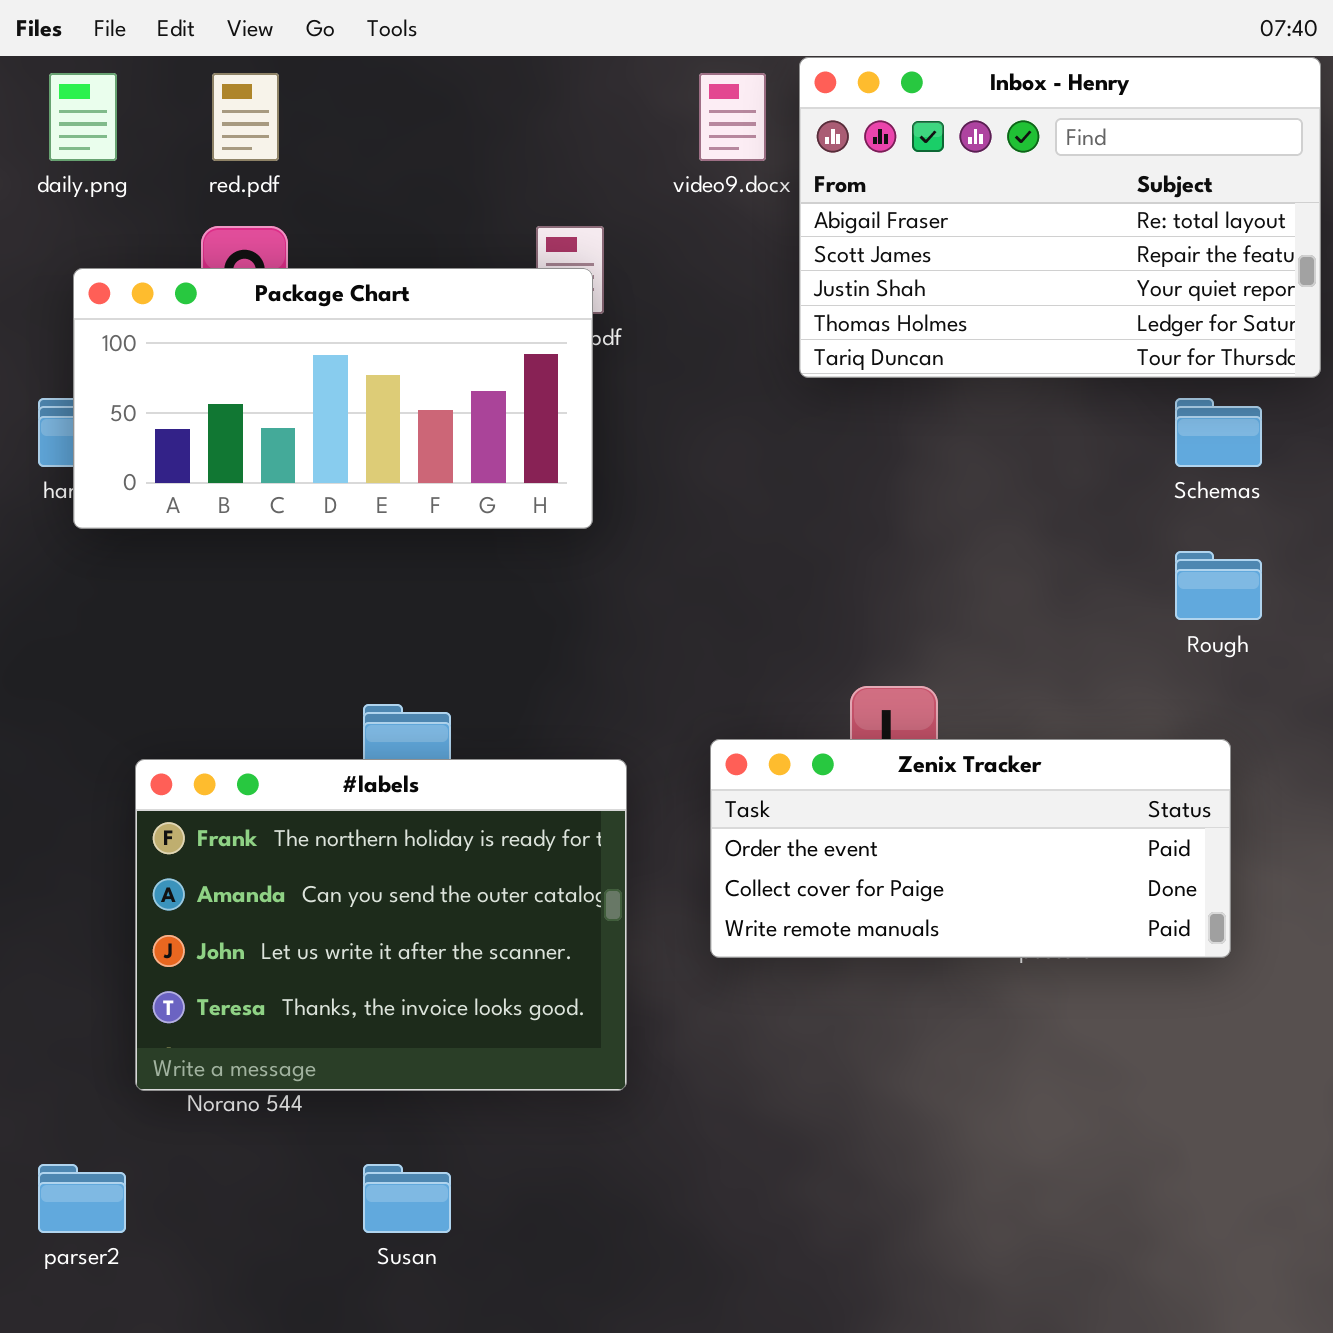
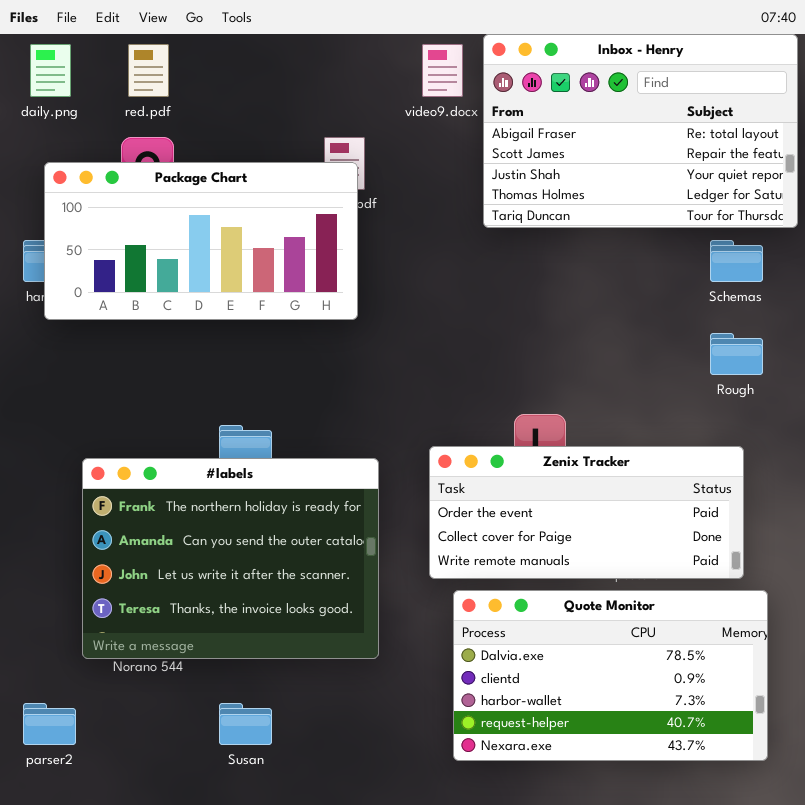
Quote Monitor: none -> [453,590,768,761], opened

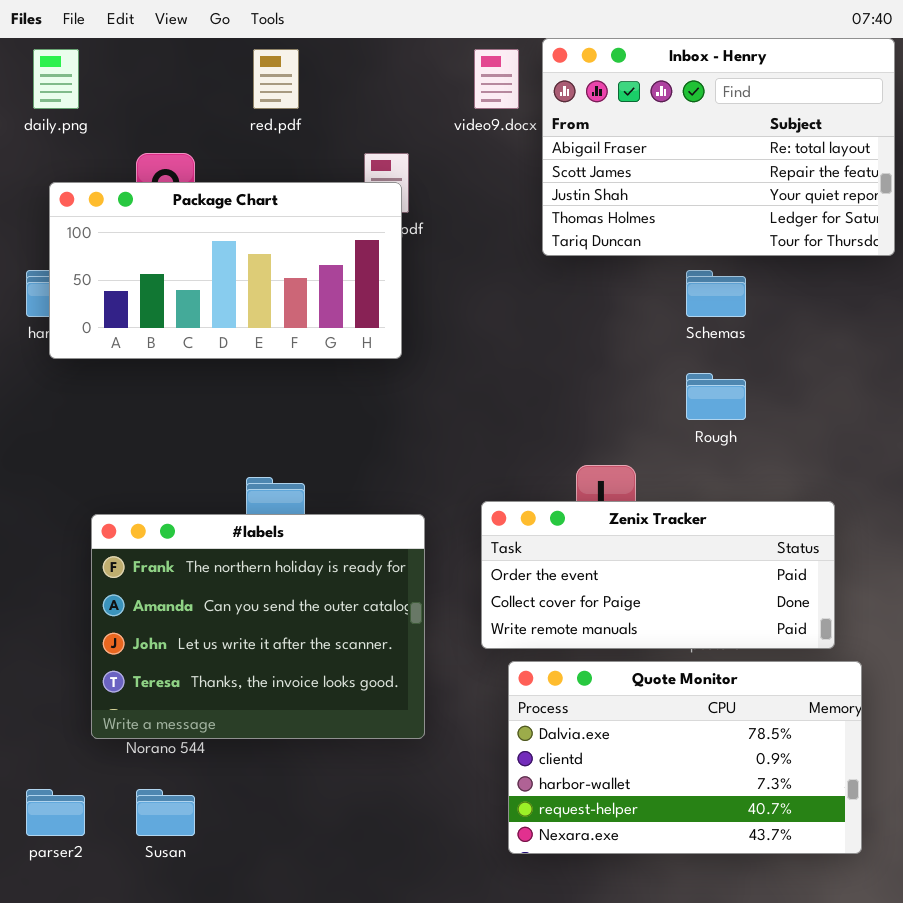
red.pdf: [128,44,169,97] -> [253,49,299,109], moved
Schemas: [710,240,763,282] -> [686,270,746,317], moved
Rough: [710,333,763,375] -> [686,373,746,420], moved
Susan: [219,703,272,745] -> [136,789,195,836], moved

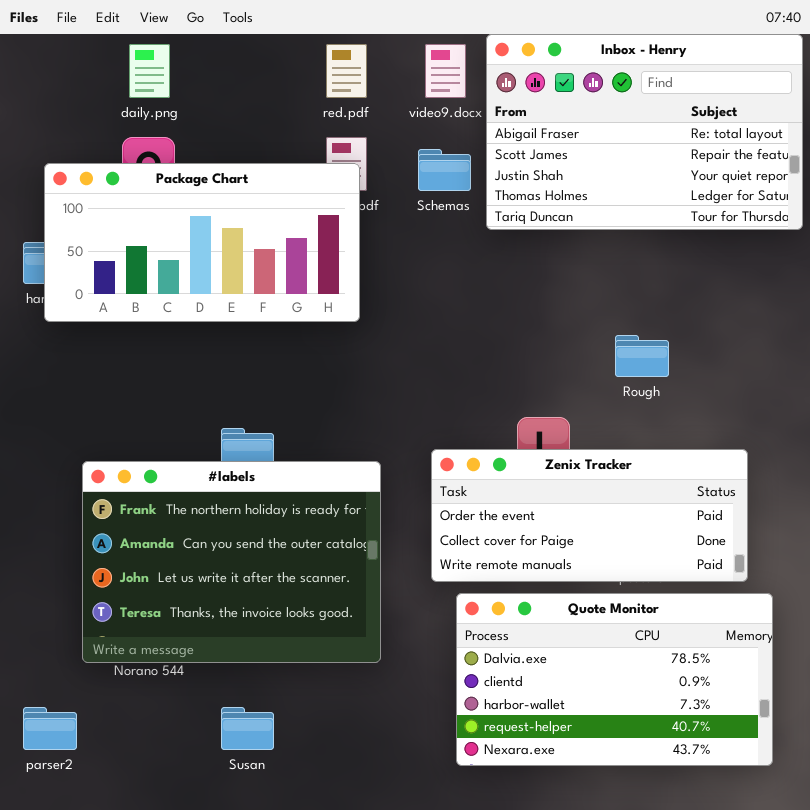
daily.png: [33,49,79,109] -> [129,44,170,98], moved
red.pdf: [253,49,299,109] -> [326,44,367,98], moved
Schemas: [686,270,746,317] -> [418,149,471,191], moved
Susan: [136,789,195,836] -> [221,707,274,750], moved

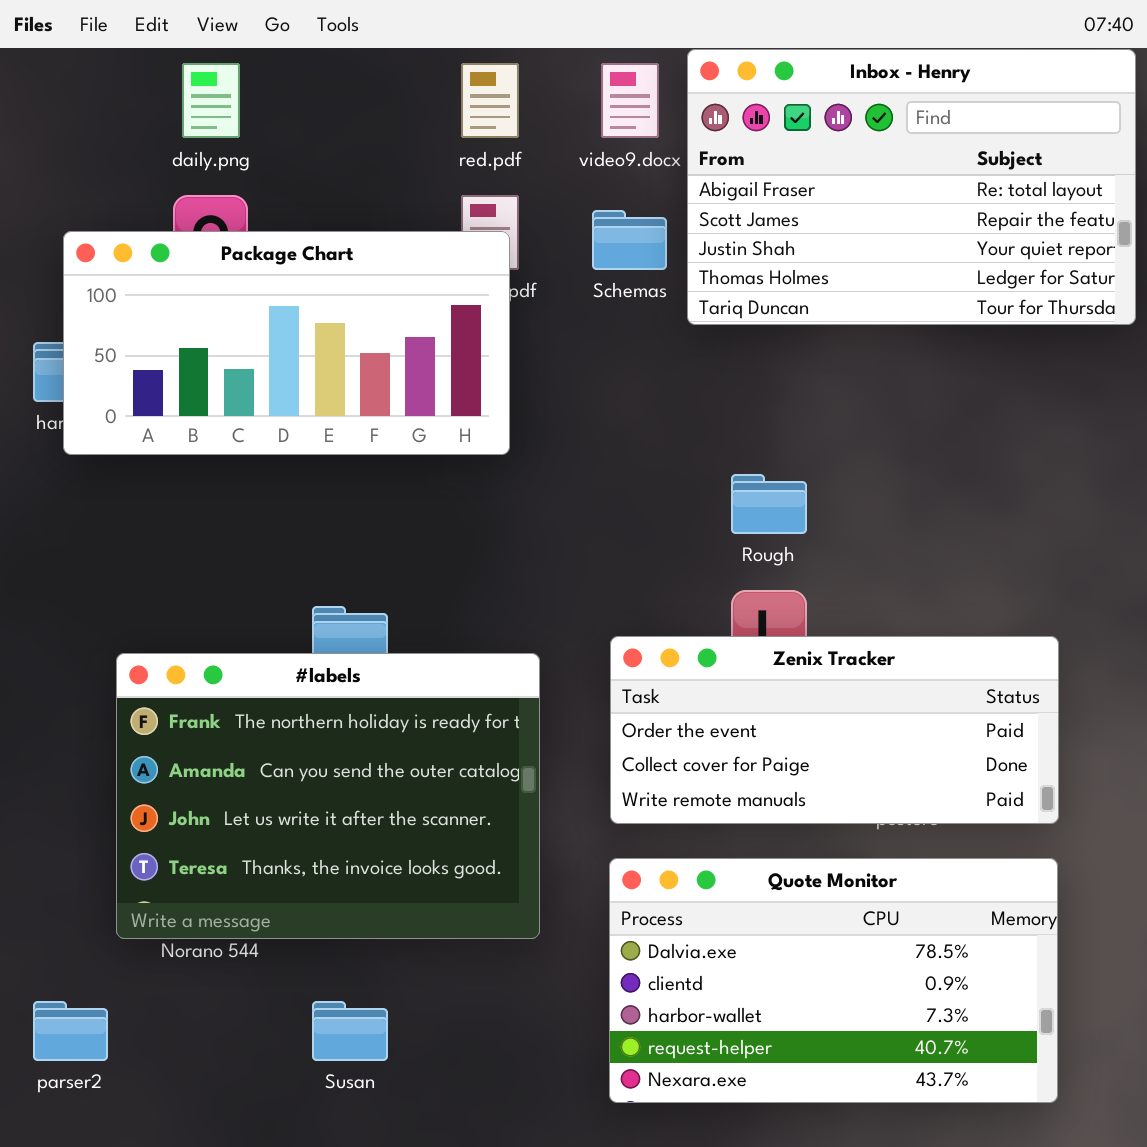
Rough: [615,335,669,377] -> [731,474,807,534], moved
Quote Monitor: [456,593,773,766] -> [609,858,1058,1103], moved

